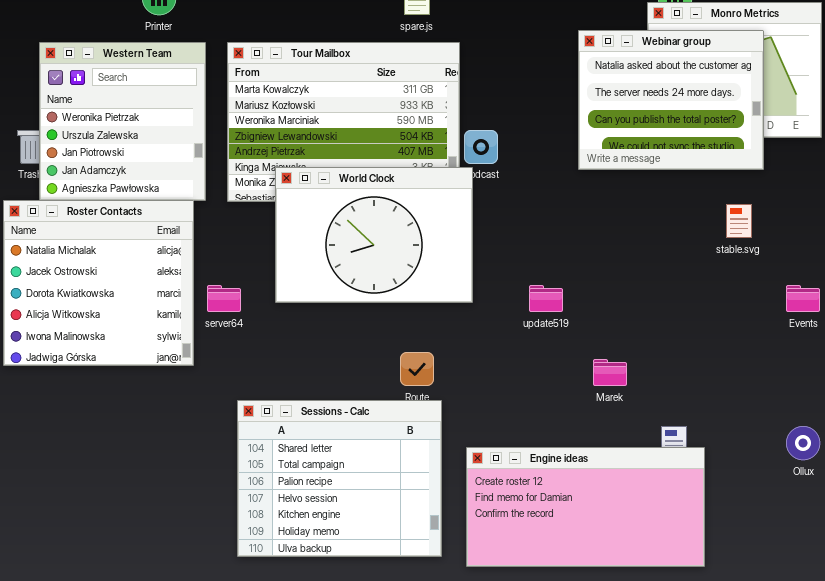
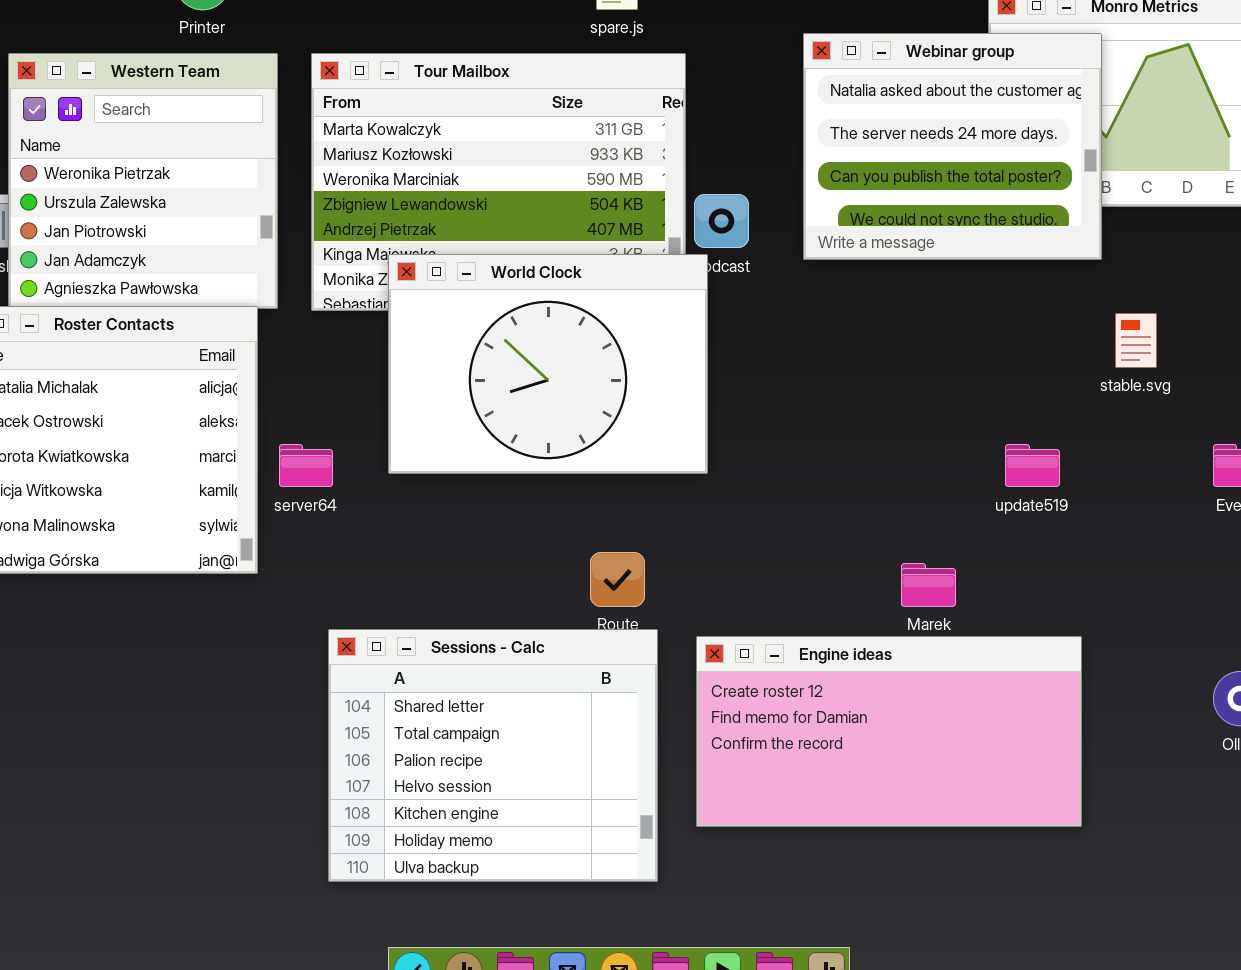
Webinar group: [578,30,764,170] -> [803,33,1102,260], moved
update519: [529,285,563,312] -> [1005,444,1060,487], moved
Engine ideas: [466,447,705,567] -> [696,636,1082,827], moved

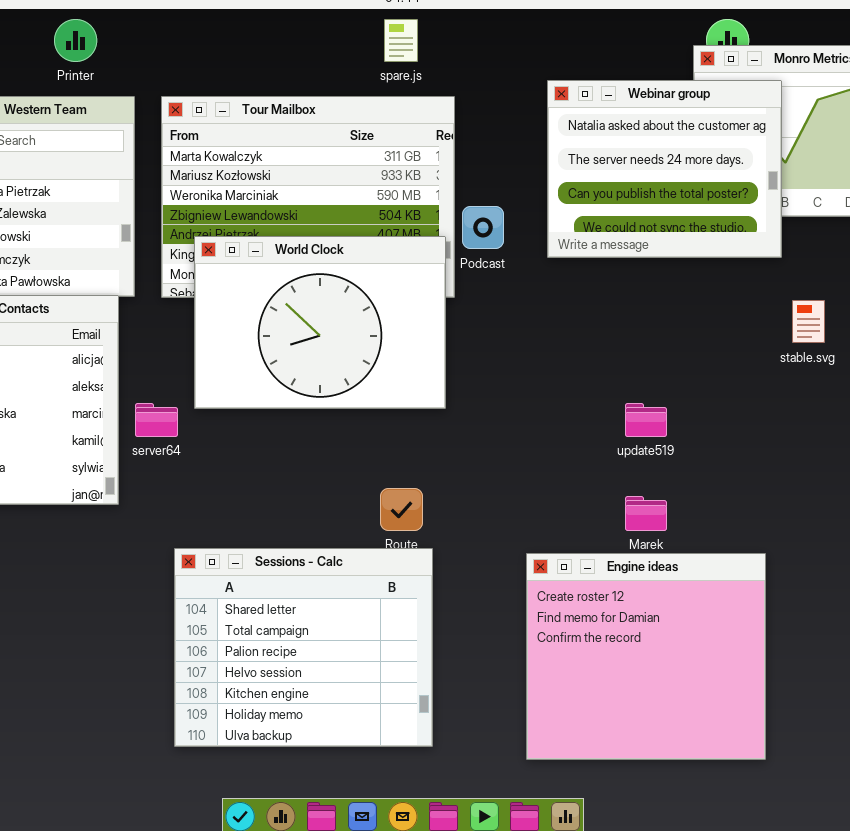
World Clock: [388,254,708,474] -> [194,236,446,409], moved
update519: [1005,444,1060,487] -> [625,403,667,437], moved
Engine ideas: [696,636,1082,827] -> [526,553,766,760], resized

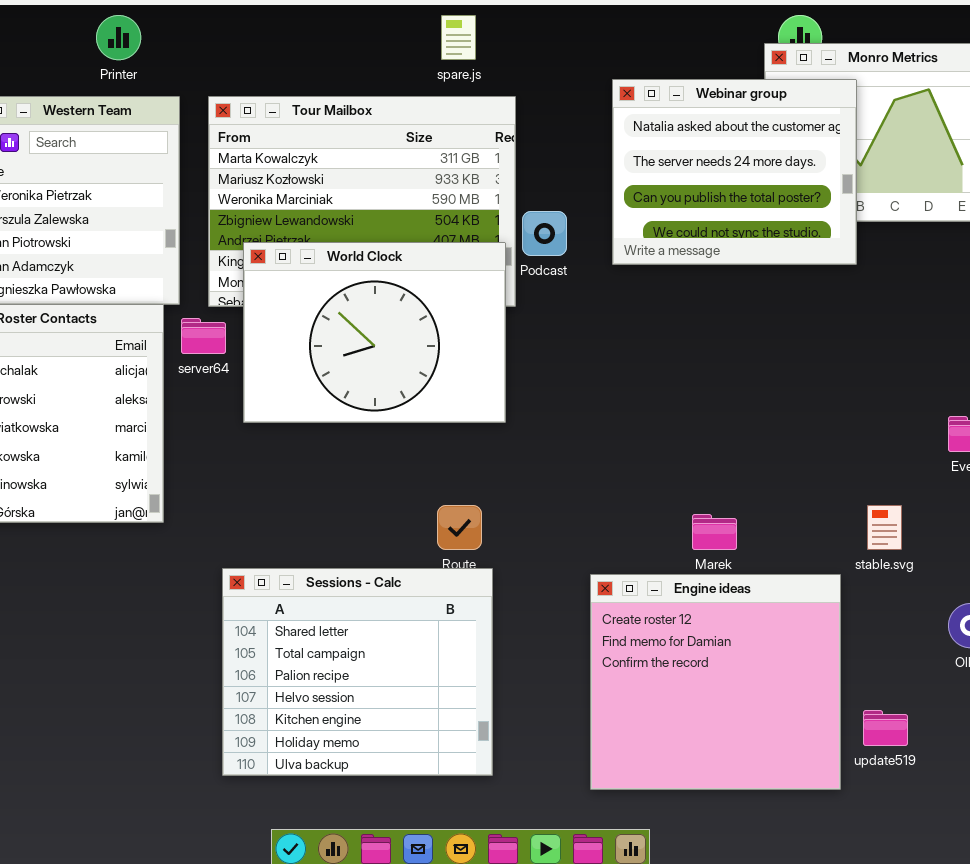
stable.svg: [792,300,825,343] -> [867,505,902,550], moved
server64: [135,403,178,437] -> [181,318,226,354], moved
update519: [625,403,667,437] -> [863,710,908,746], moved

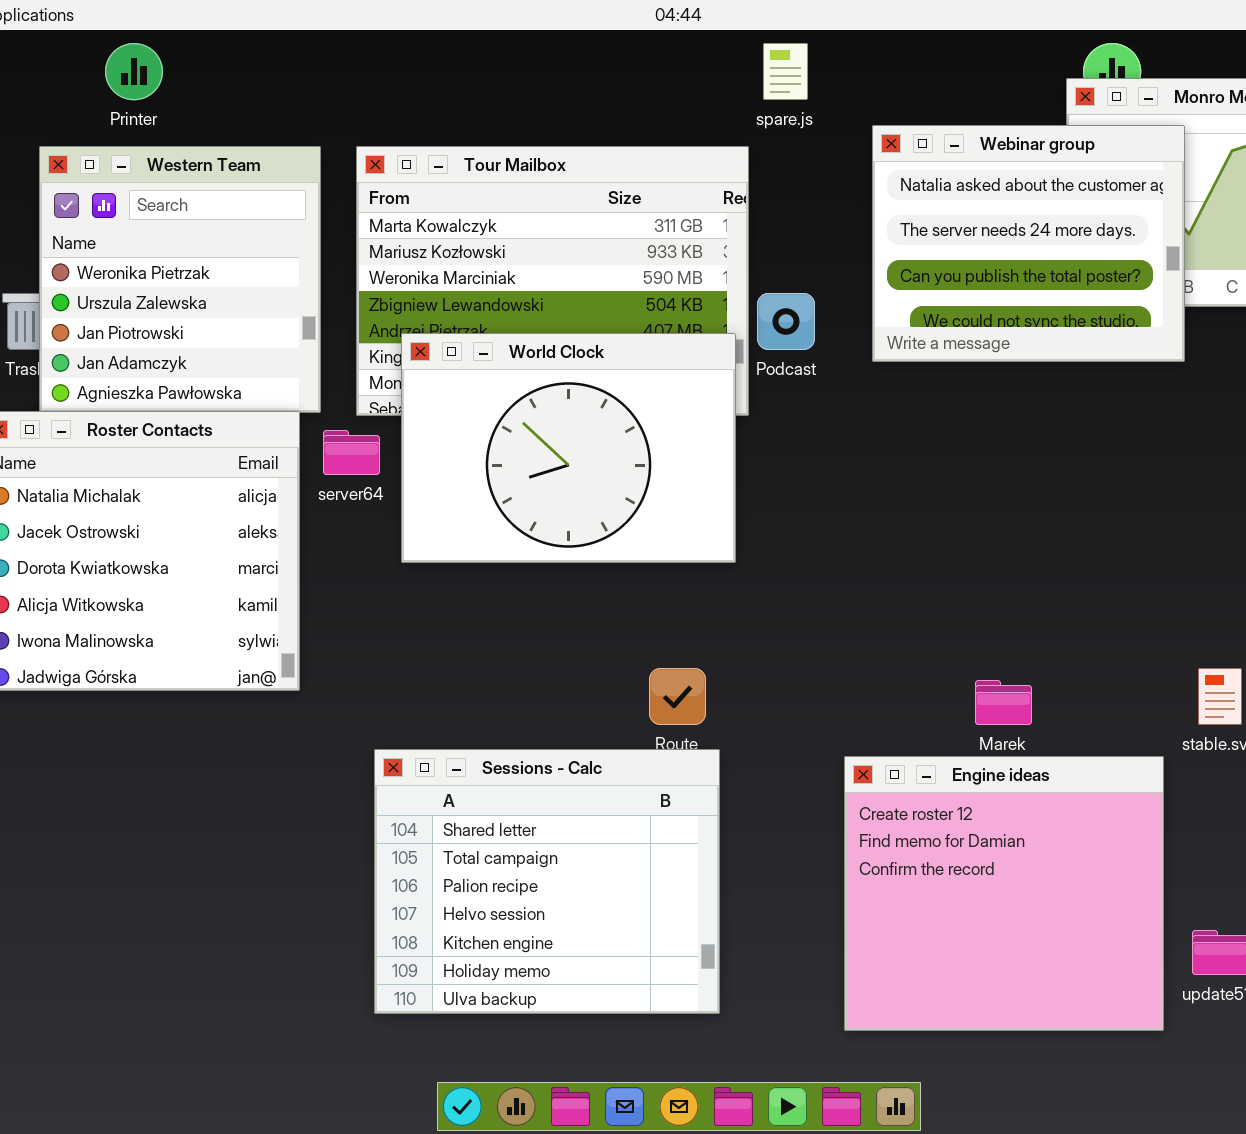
Printer: [96,15,141,60] -> [105,43,163,100], moved
spare.js: [441,15,476,60] -> [763,43,808,100], moved

